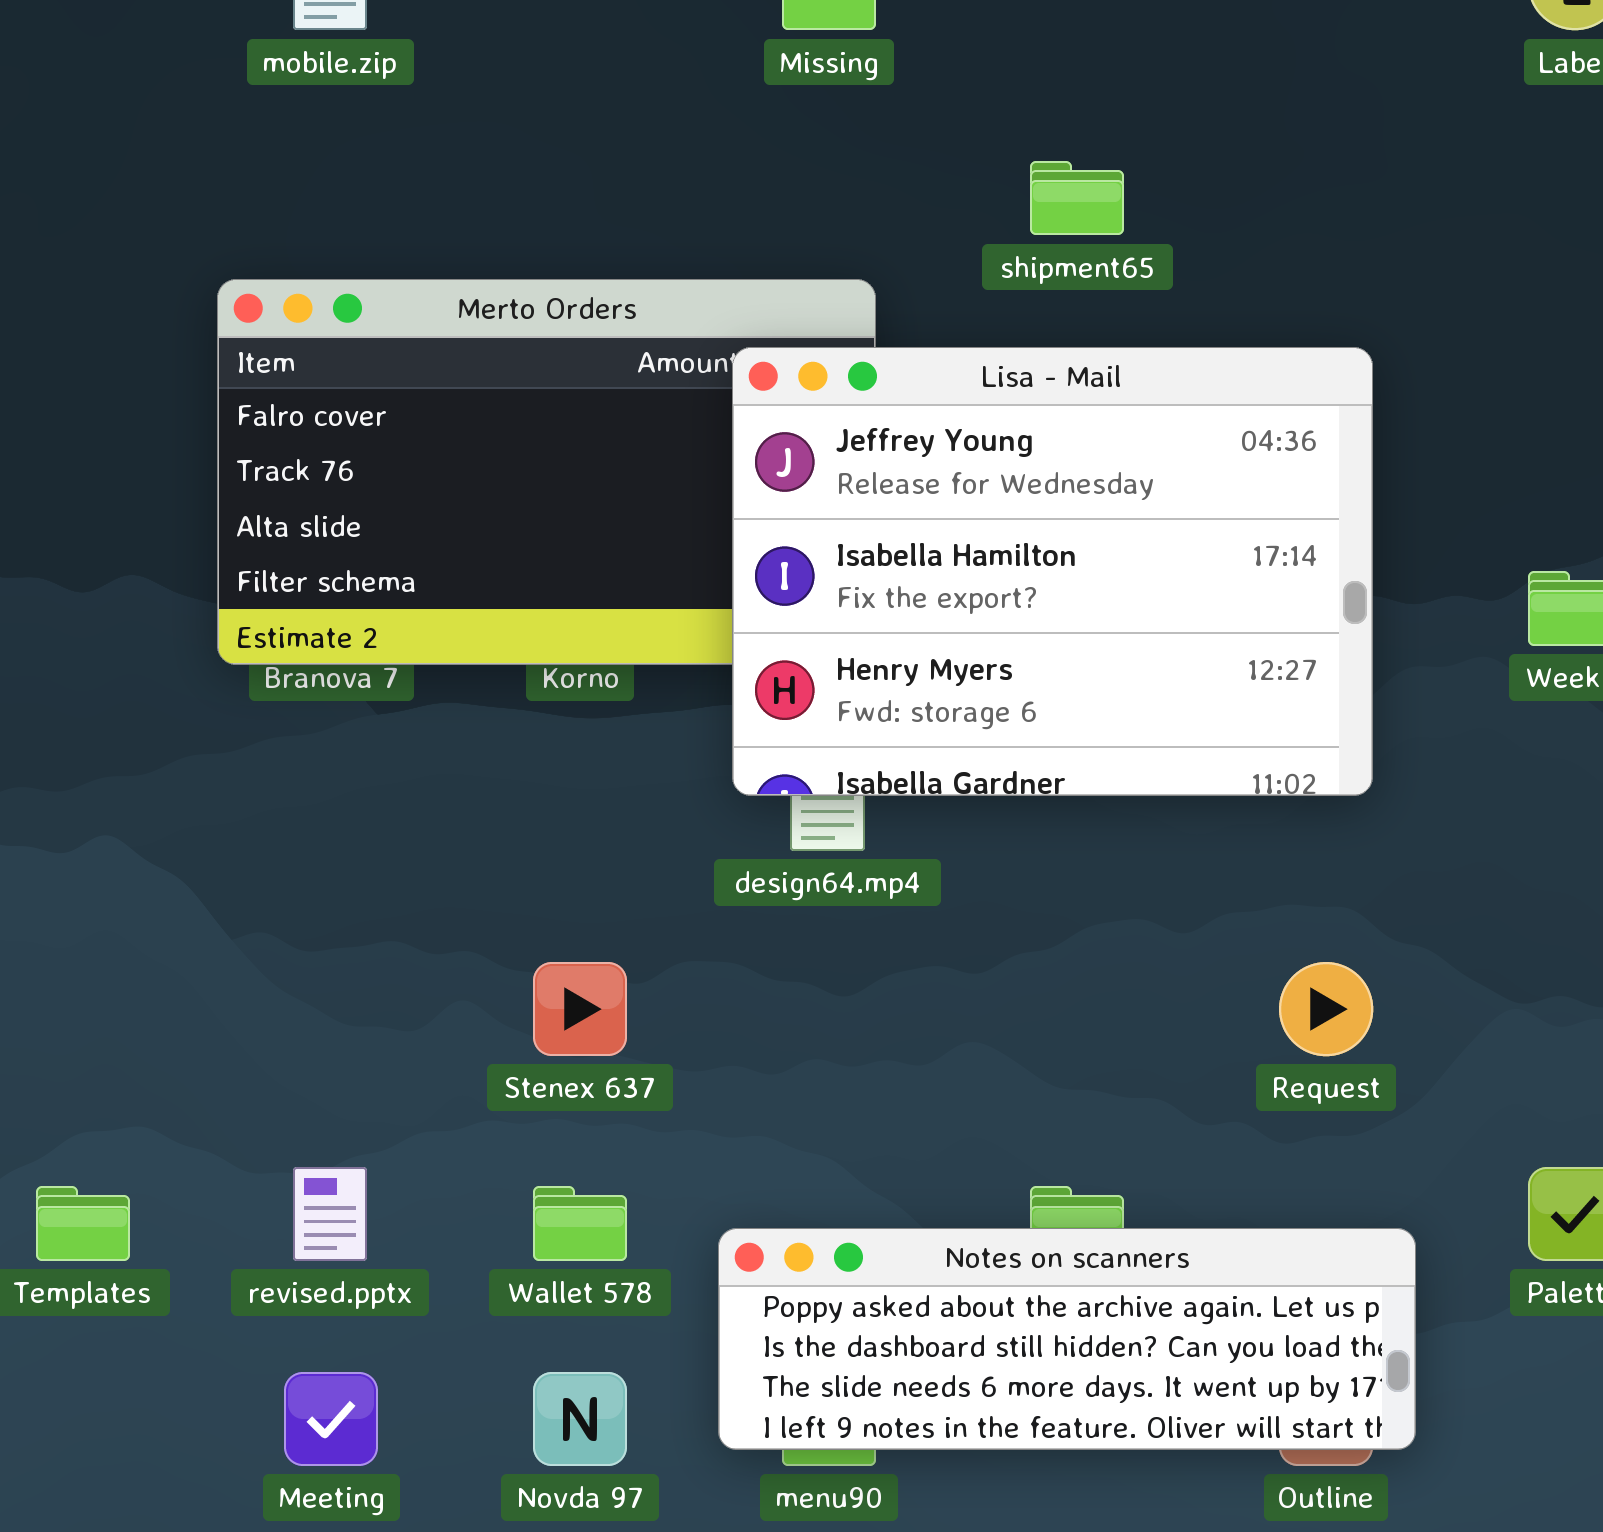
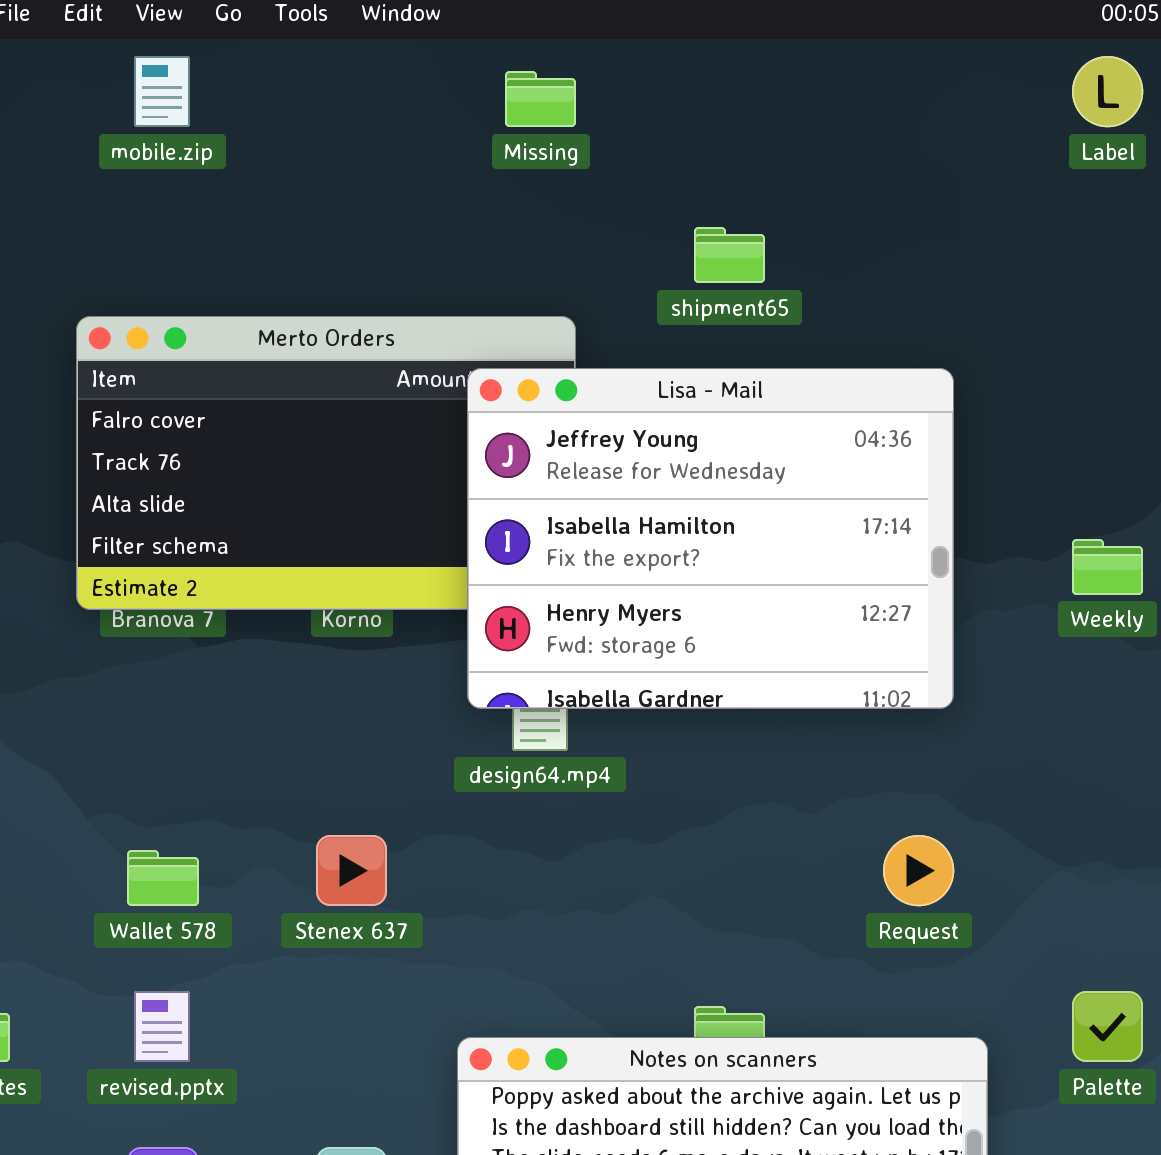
Wallet 578: [533,1186,627,1261] -> [127,850,199,906], moved

